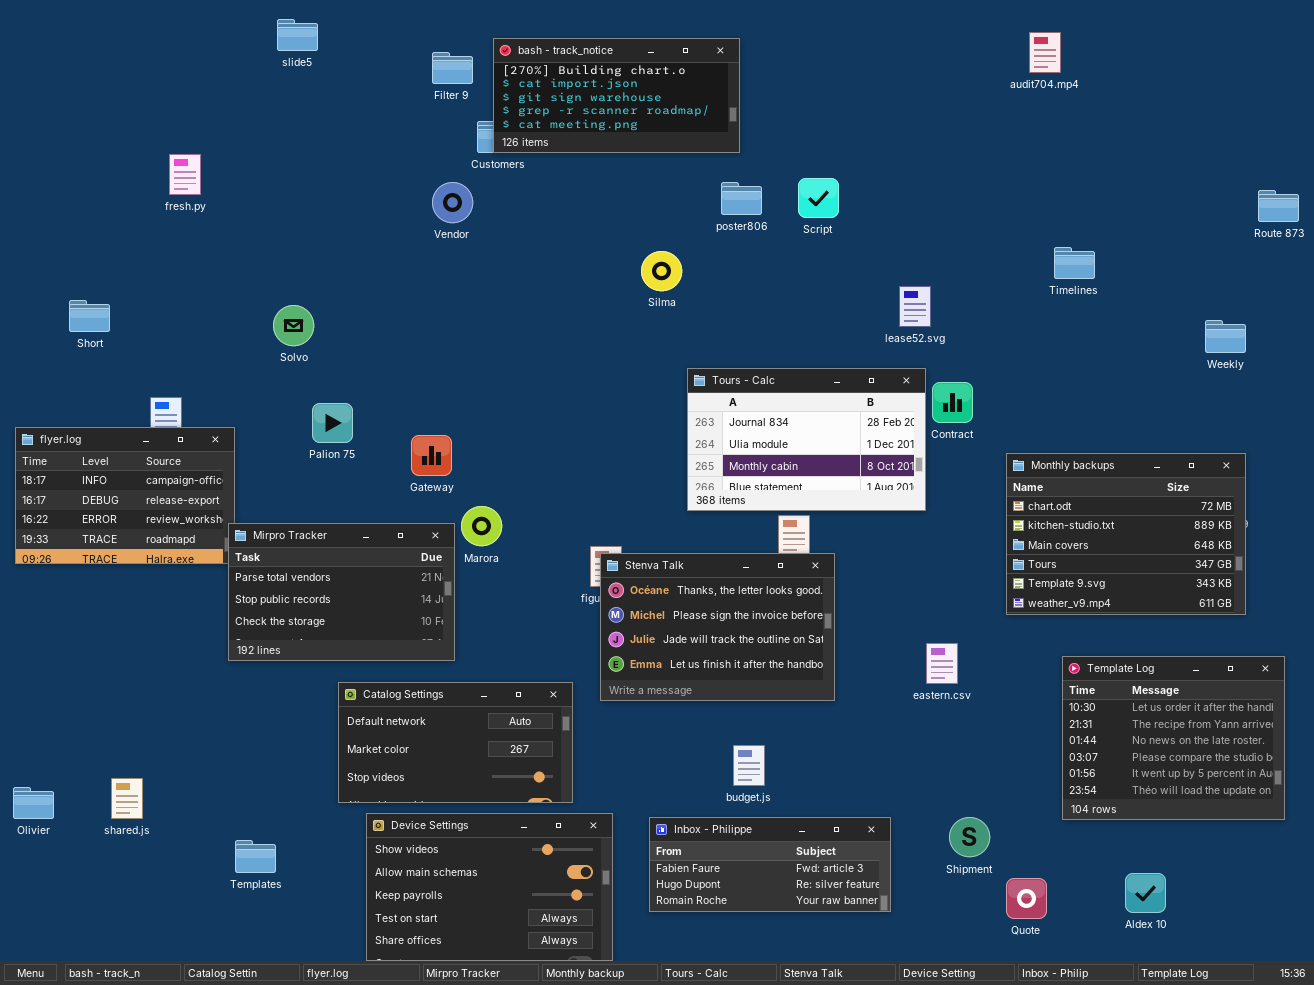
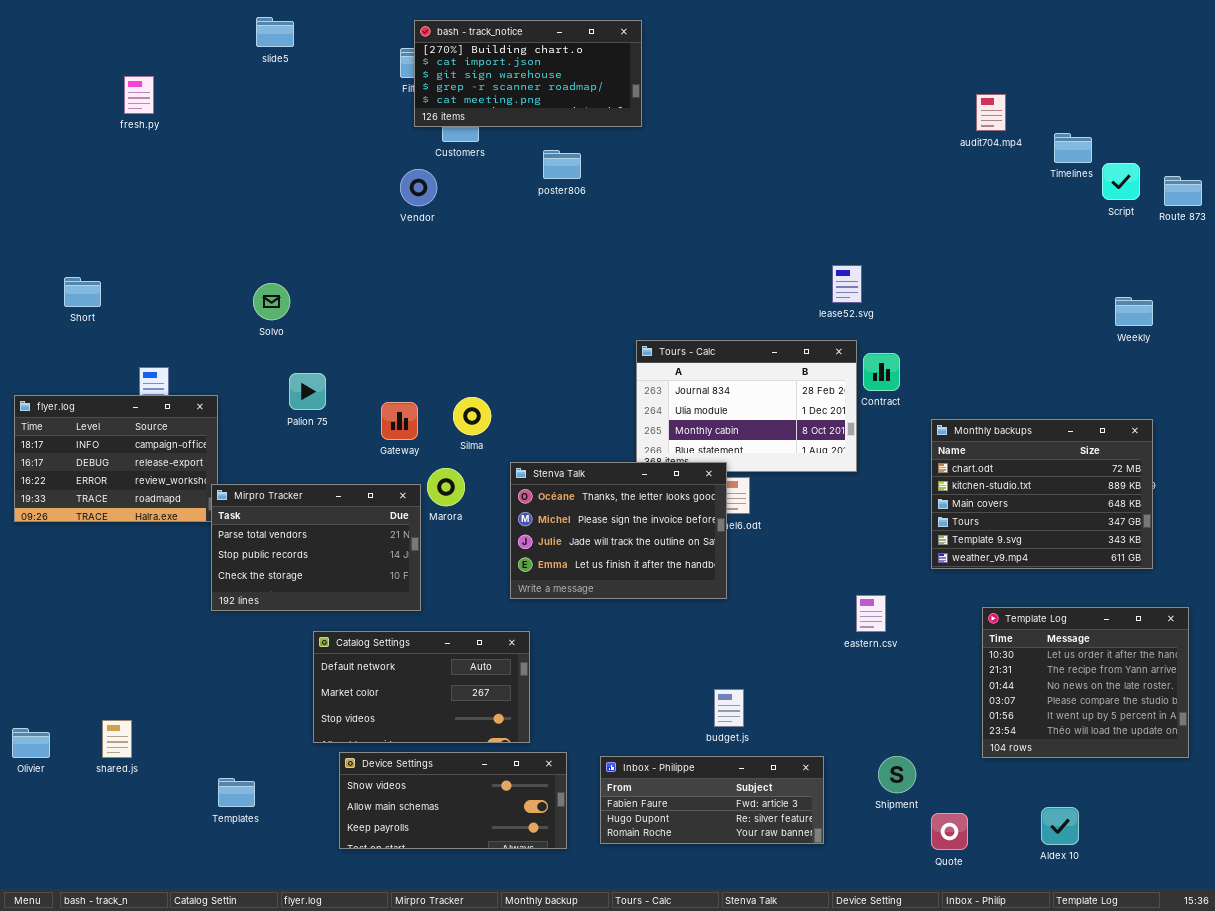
audit704.mp4: [1029,32,1061,73] -> [976,94,1006,131], moved
bash - track_notice: [493,38,740,153] -> [414,20,642,127], moved
fresh.py: [169,154,201,195] -> [124,76,154,114], moved
Script: [798,178,839,218] -> [1102,163,1140,200], moved
poster806: [721,182,762,215] -> [543,150,581,179], moved
Timelines: [1054,247,1095,279] -> [1054,133,1092,163], moved
Silma: [641,251,682,291] -> [453,397,491,435], moved
Stenva Talk: [600,553,835,701] -> [510,462,727,599], moved
budget.js: [733,745,765,786] -> [714,689,744,727], moved
Device Settings: [366,813,613,961] -> [339,752,567,849], resized

